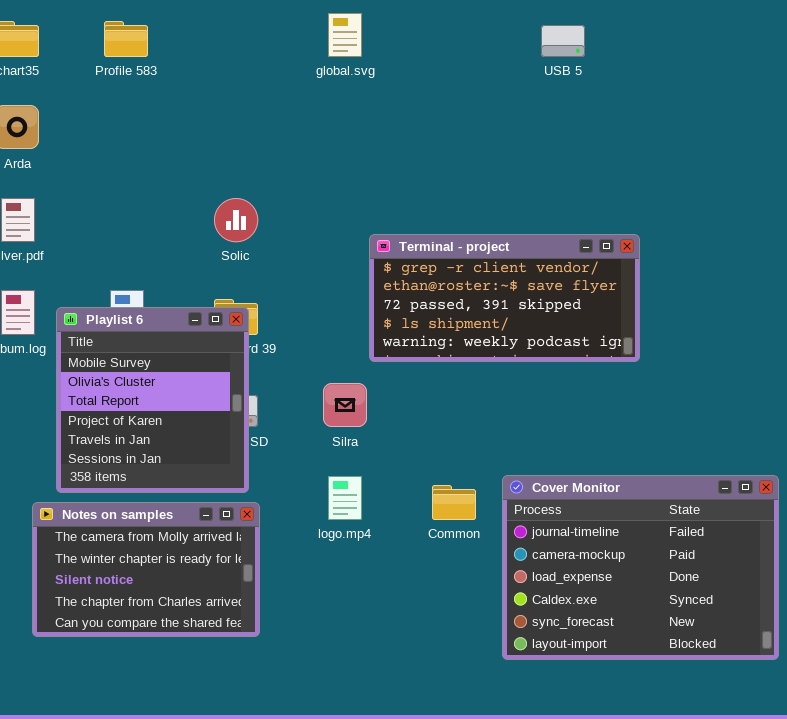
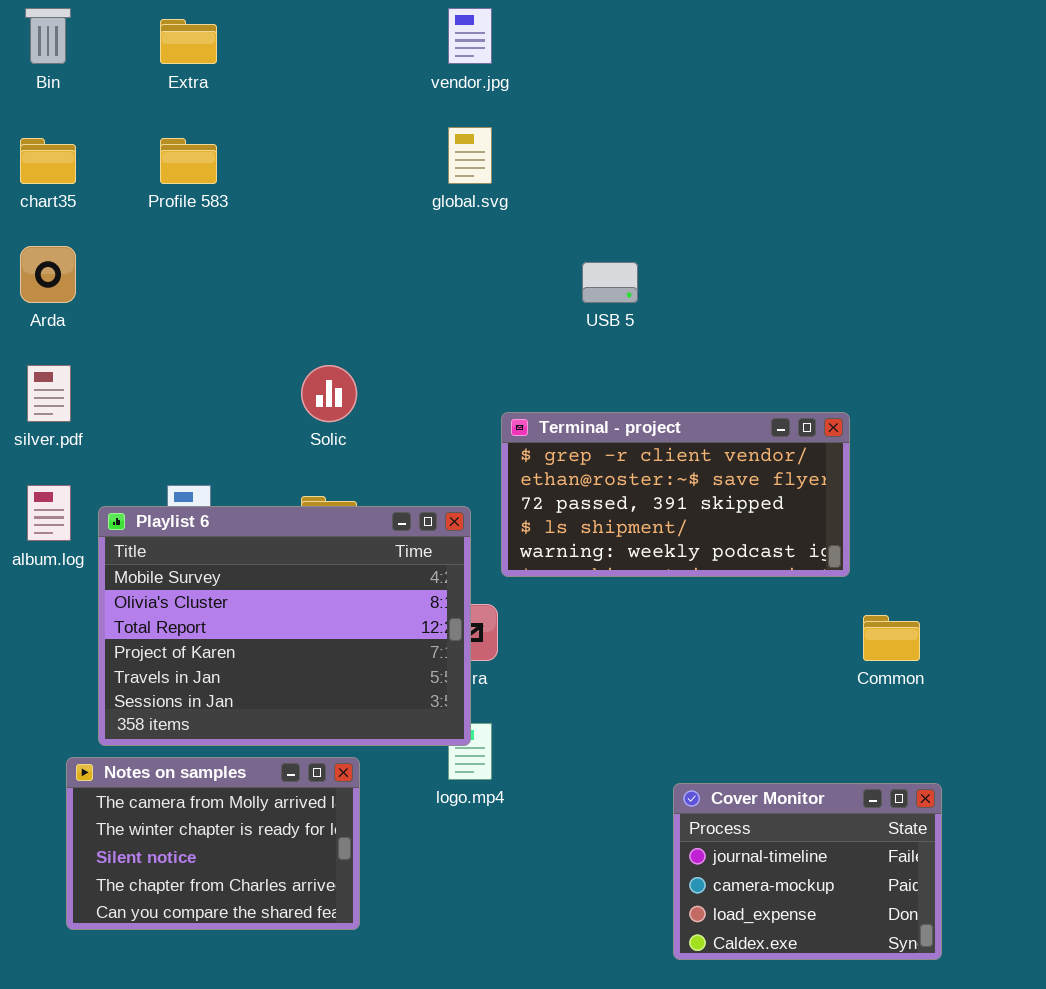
USB 5: [541,25,585,57] -> [582,262,638,303], moved
Playlist 6: [56,307,249,493] -> [98,506,471,746], resized
Cover Monitor: [502,475,779,660] -> [673,783,942,960], resized
Common: [432,485,476,520] -> [863,615,920,661], moved

